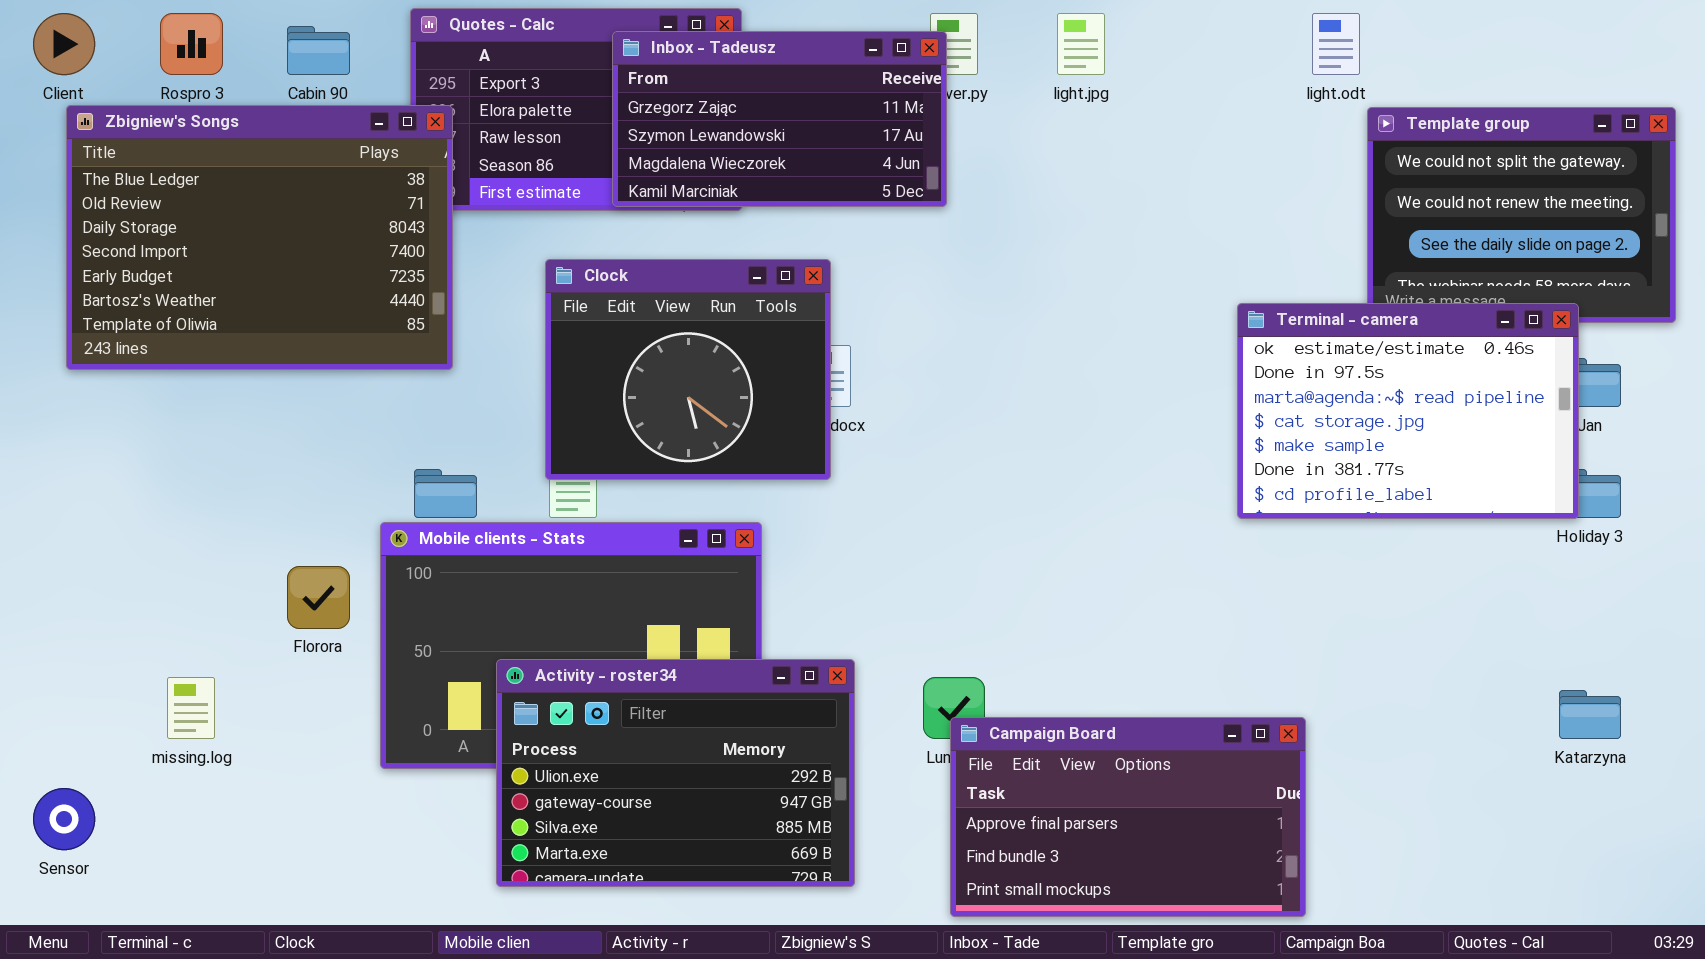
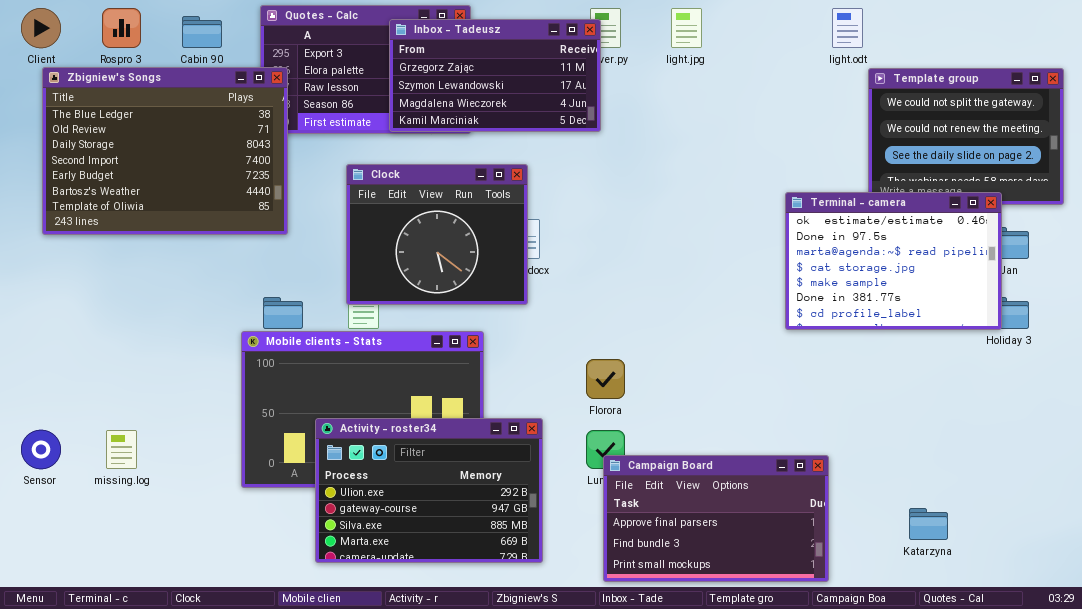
Florora: [287,566,350,629] -> [586,359,625,399], moved
Katarzyna: [1559,690,1621,739] -> [909,508,948,540], moved
Sensor: [33,788,95,850] -> [21,430,61,469], moved

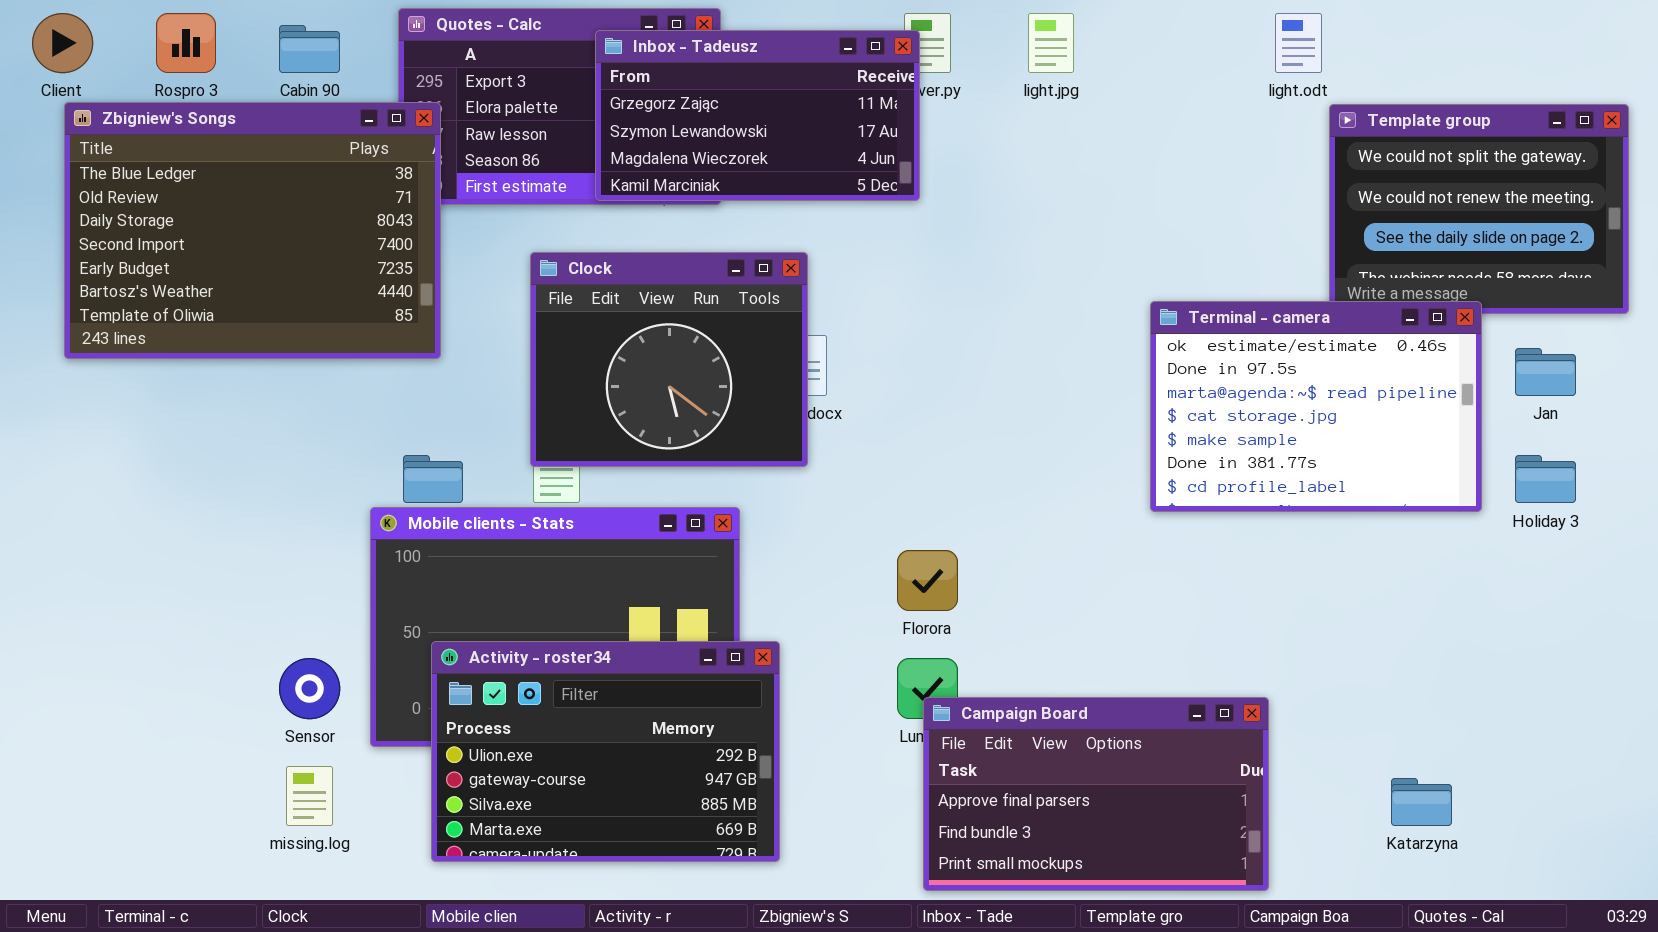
Terminal - camera: [785,192,1002,330] -> [1150,301,1482,512], moved
Activity - roster34: [315,418,543,563] -> [431,641,780,862], moved
Sensor: [21,430,61,469] -> [279,658,340,719], moved
missing.log: [106,430,137,469] -> [286,766,333,826], moved

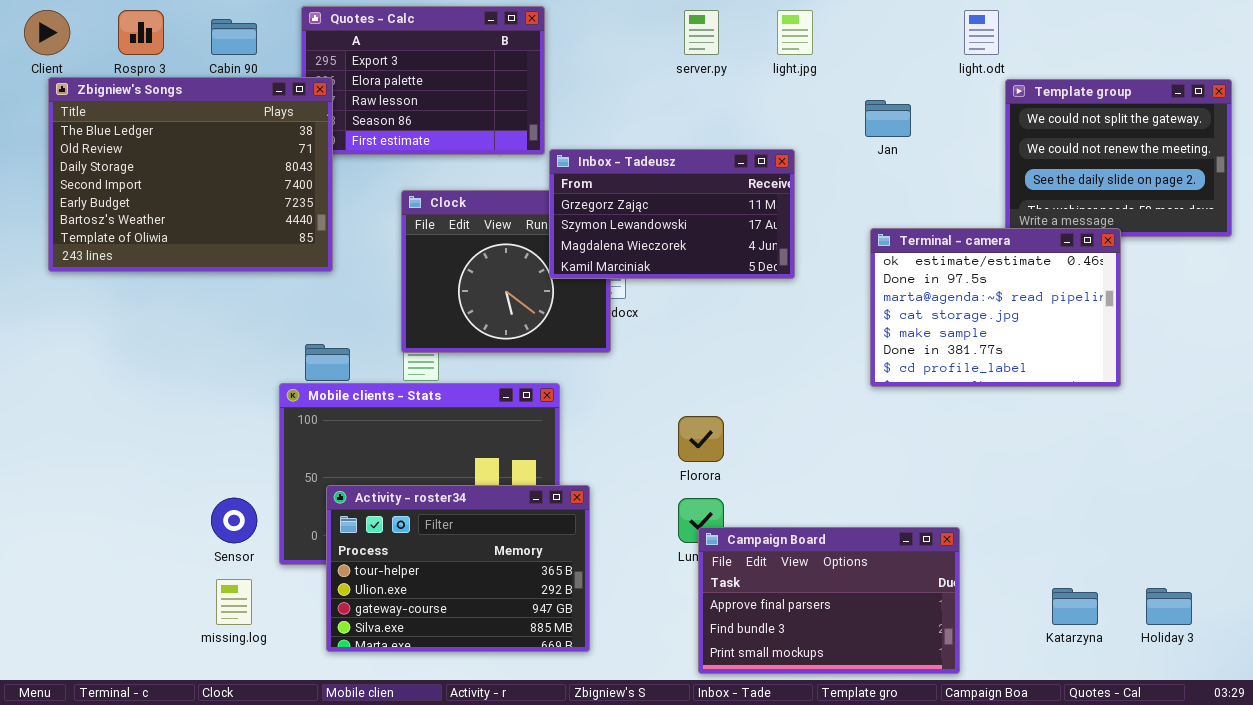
Inbox - Tadeusz: [595,30,920,201] -> [549,149,795,279], moved
Jan: [1515,348,1576,396] -> [865,100,911,137], moved
Holiday 3: [1515,455,1576,503] -> [1146,588,1192,625], moved
Activity - roster34: [431,641,780,862] -> [326,485,590,652], scrolled up 1 row

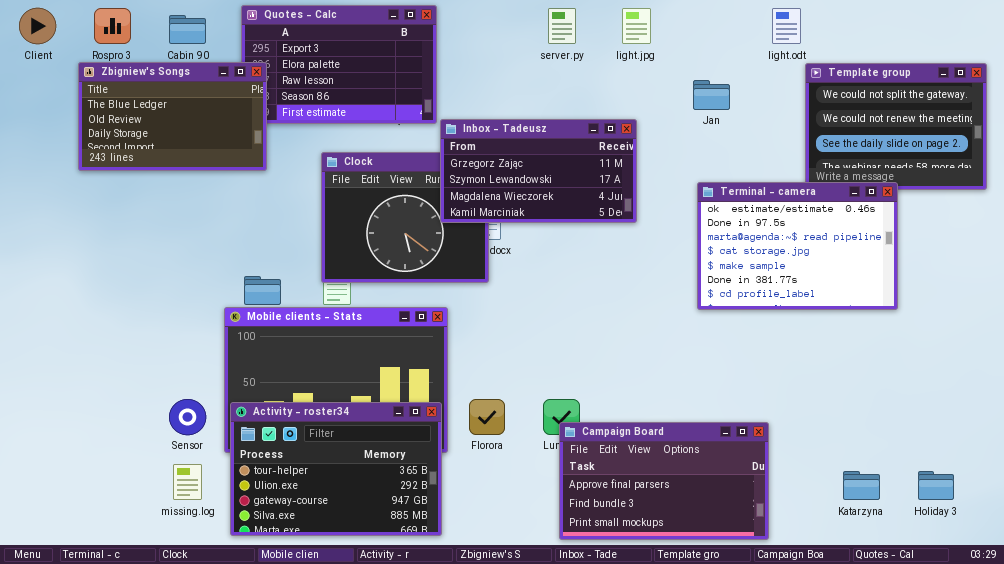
Zbigniew's Songs: [48,77,333,272] -> [78,62,267,171], resized
Florora: [678,416,724,462] -> [469,399,505,435], moved
Activity - roster34: [326,485,590,652] -> [230,402,442,536], moved

